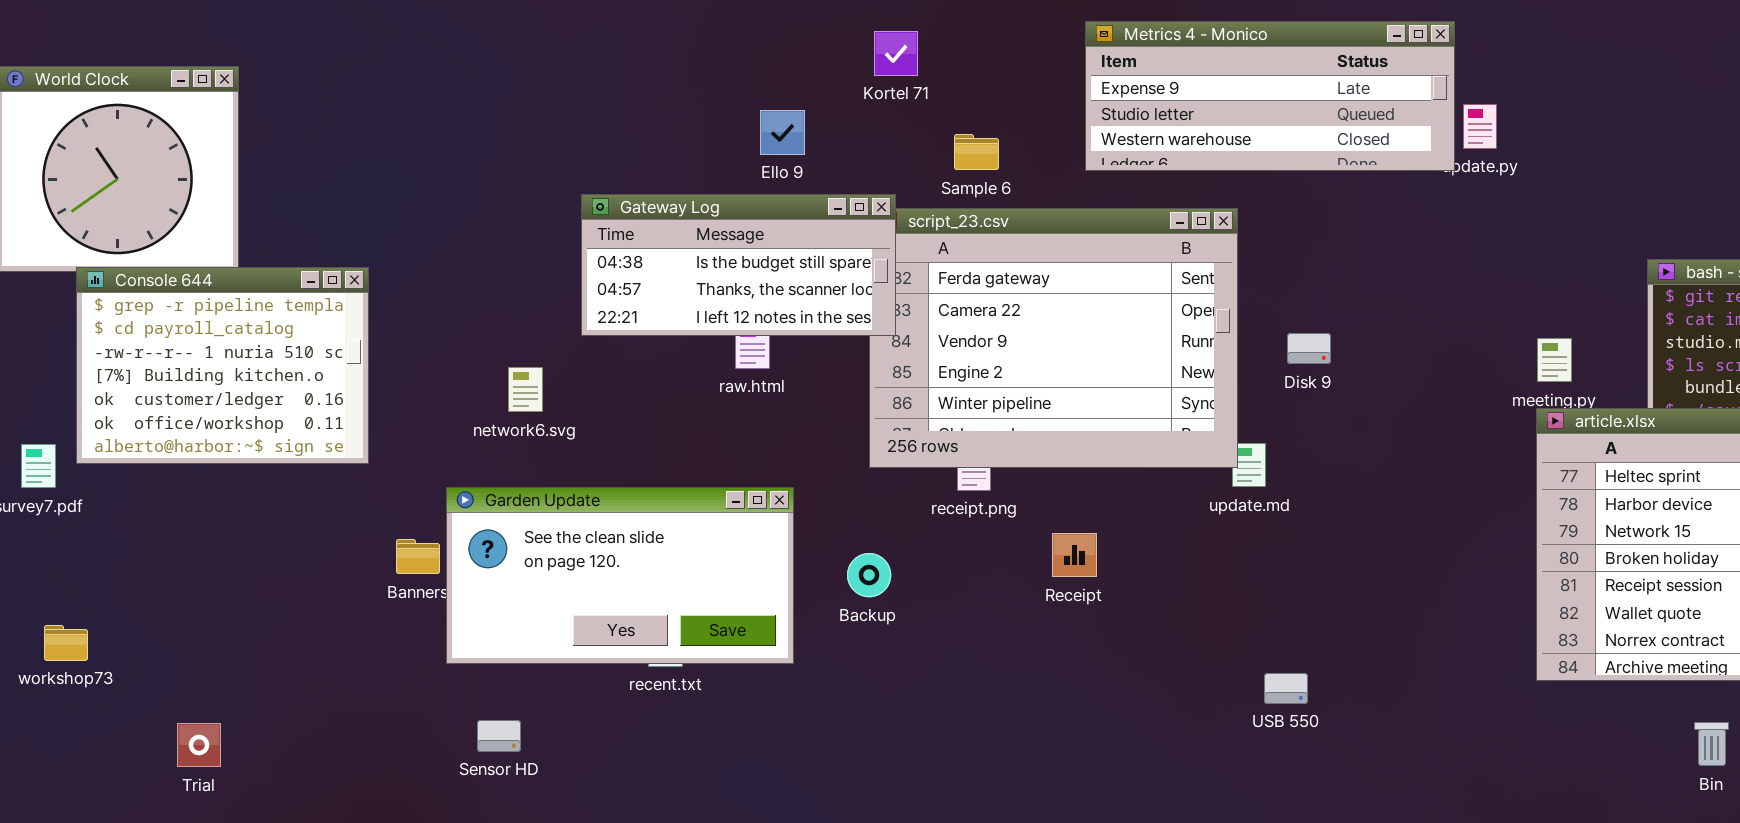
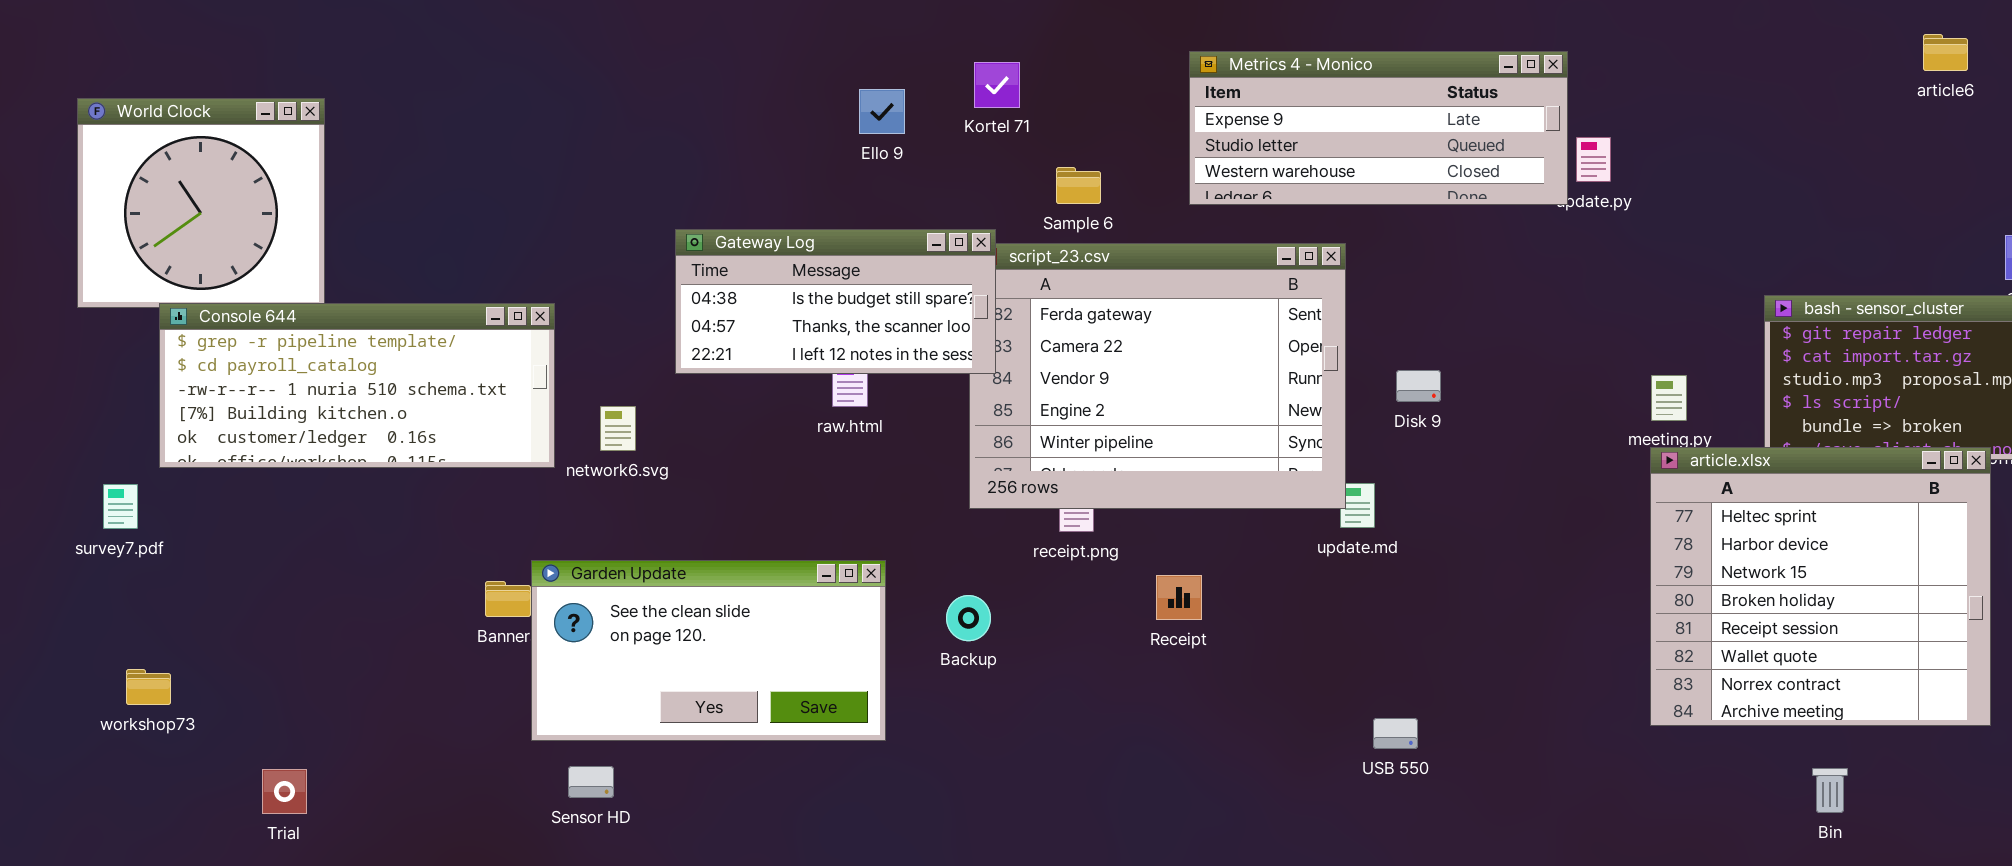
Ello 9: [760,110,805,155] -> [859,89,905,134], moved
Console 644: [76,267,369,464] -> [159,303,555,468], resized
Garden Update: [446,487,794,664] -> [531,560,886,741], moved

